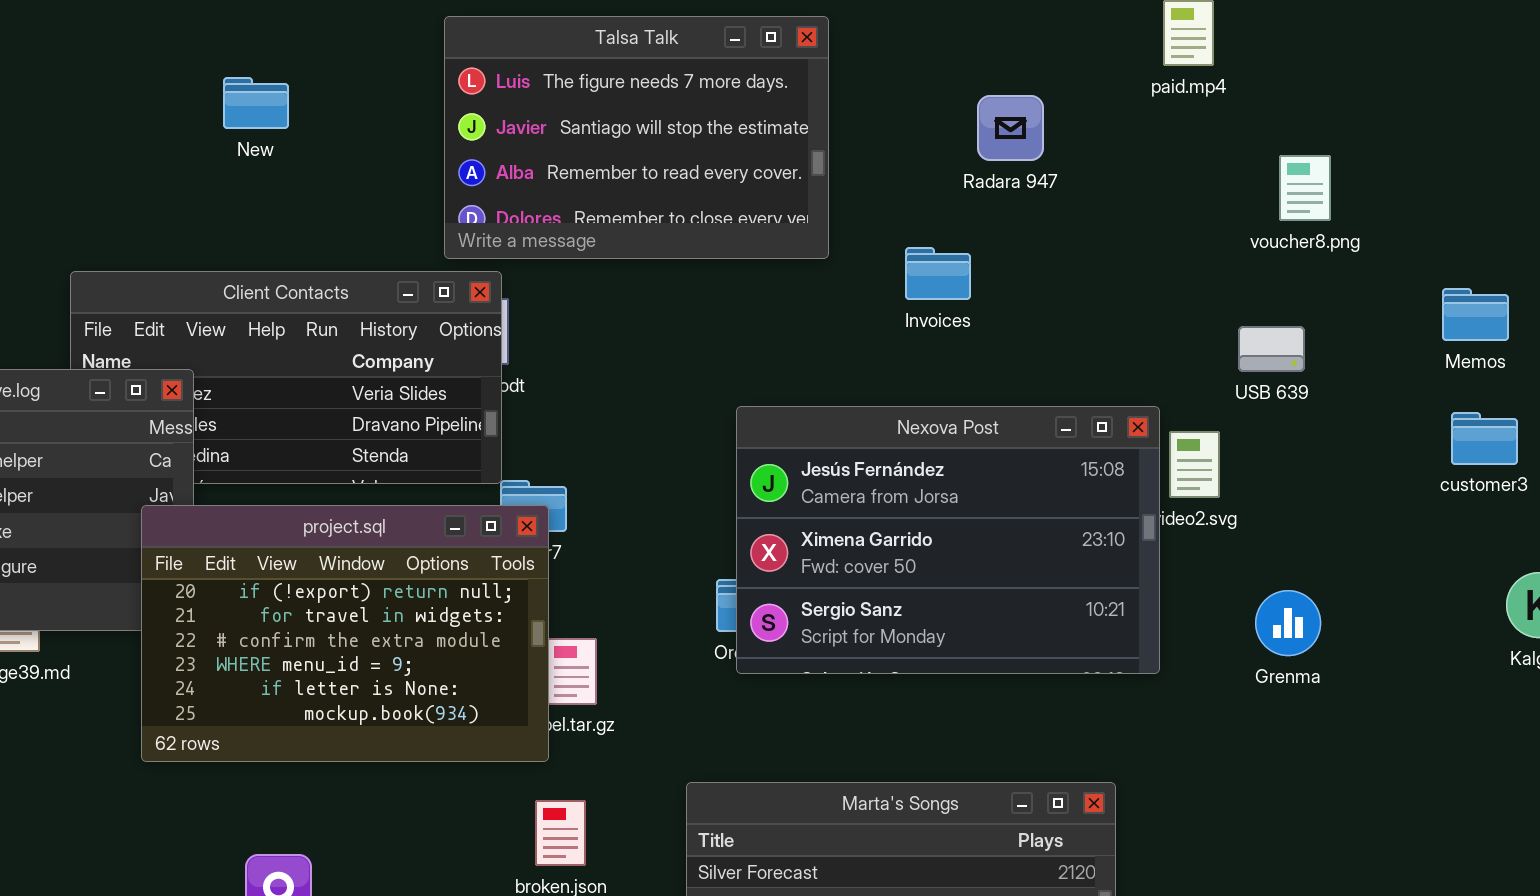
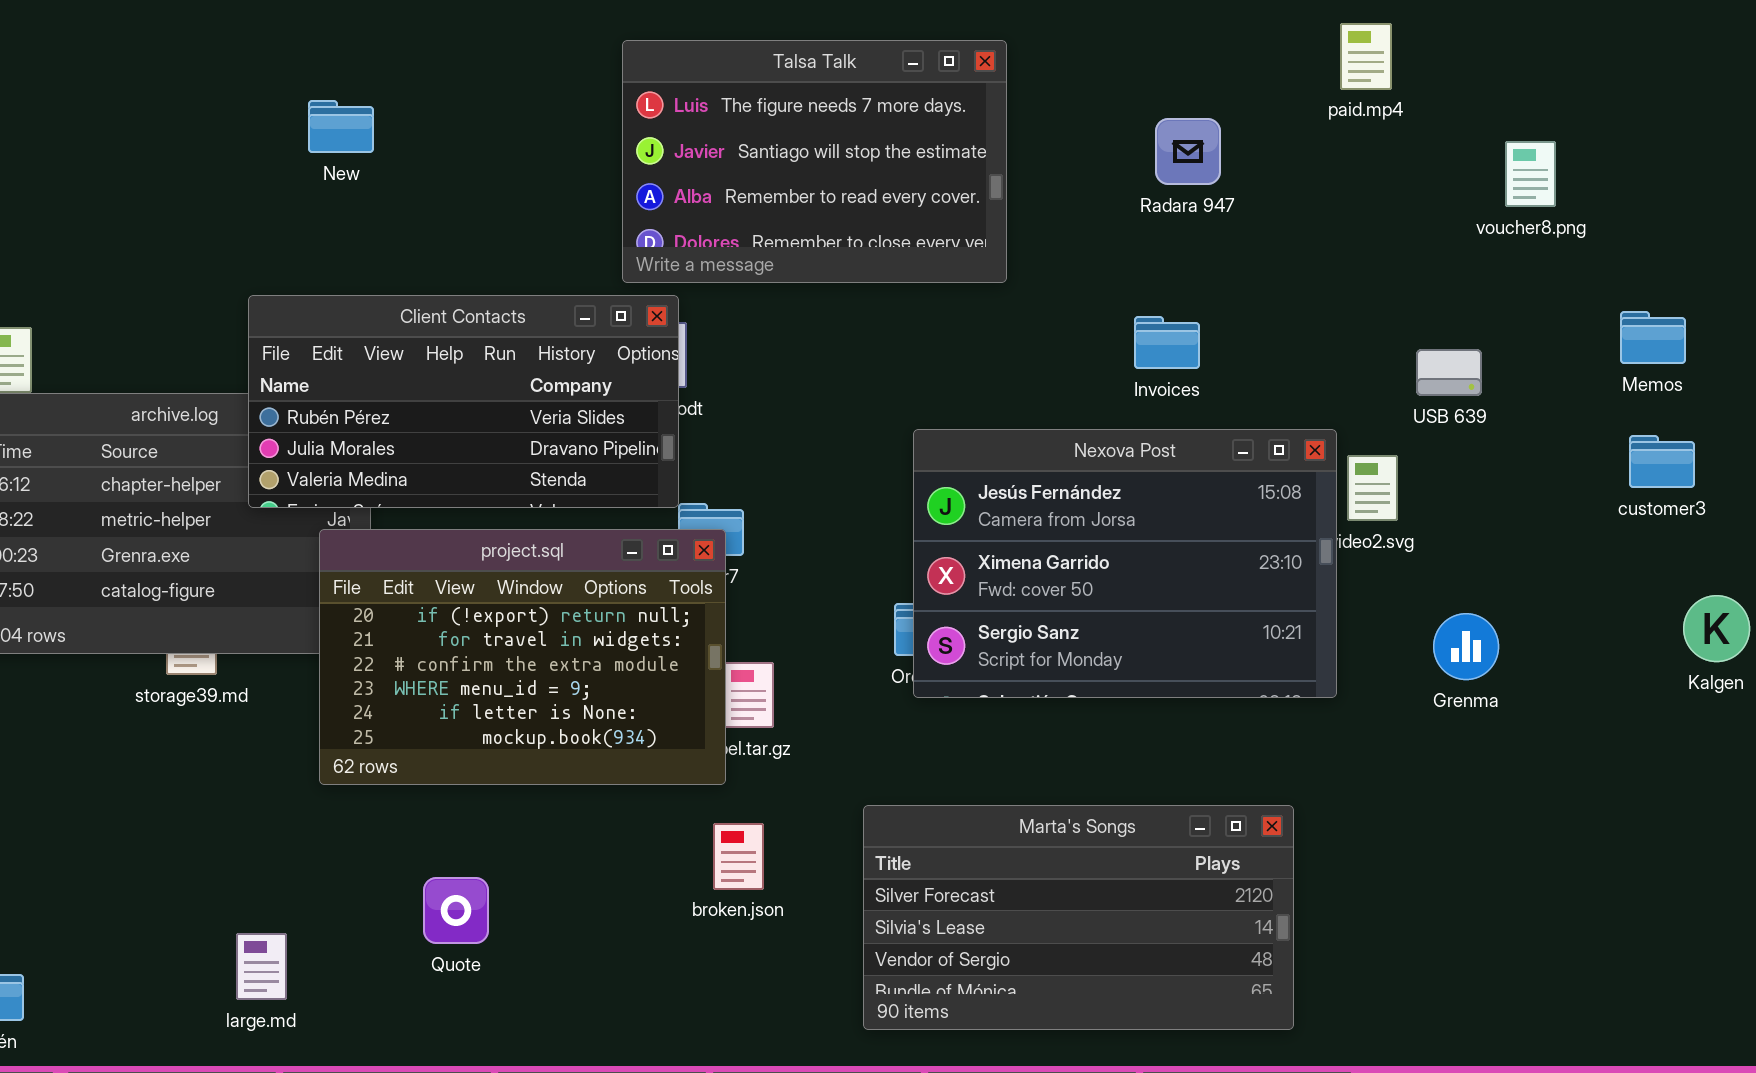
New: [223,77,289,129] -> [308,100,374,153], moved
voucher8.png: [1279,155,1331,221] -> [1505,141,1556,207], moved
Invoices: [905,247,971,300] -> [1134,316,1200,369], moved
Client Contacts: [70,271,502,484] -> [248,295,679,508], raised

